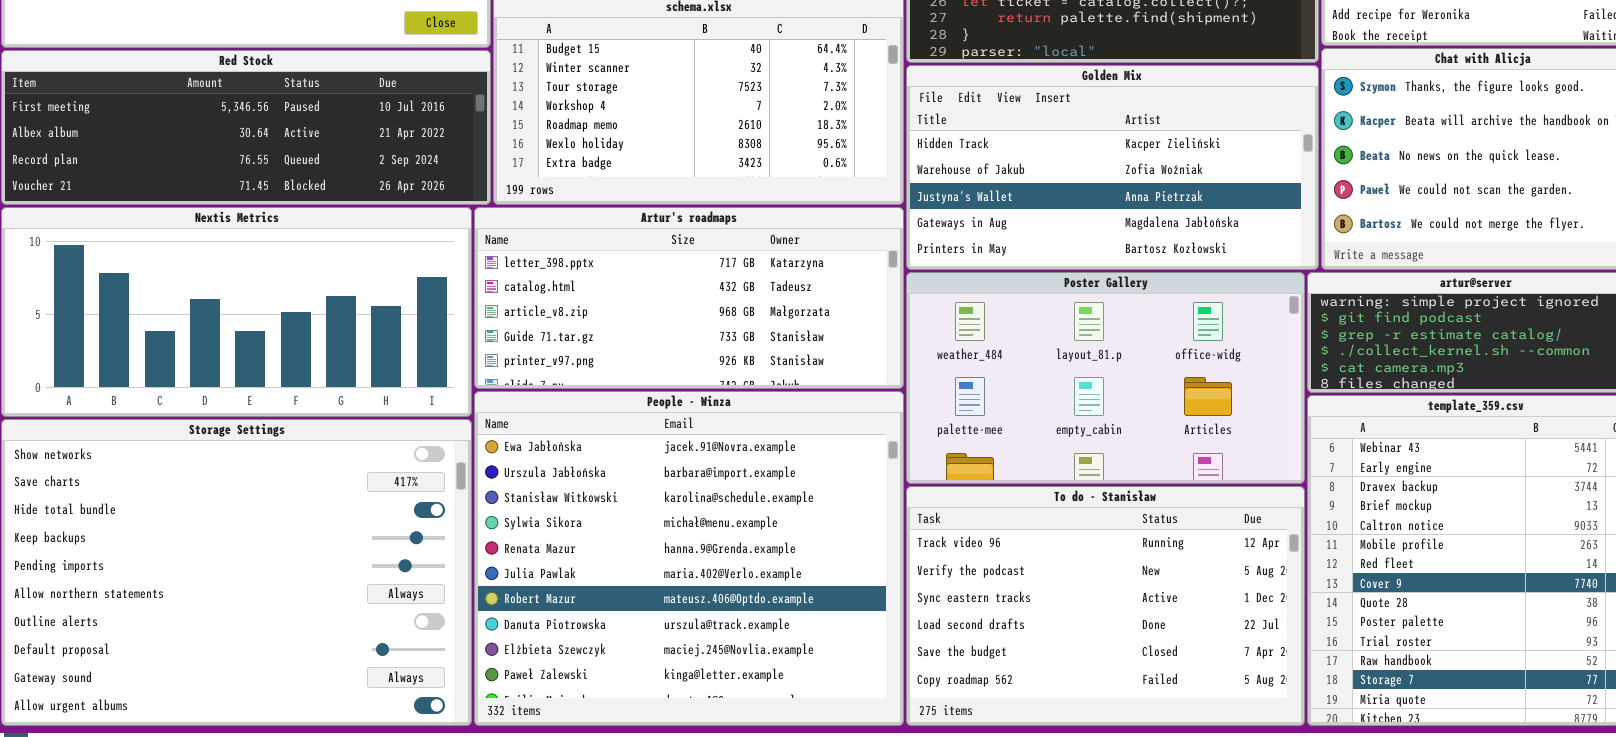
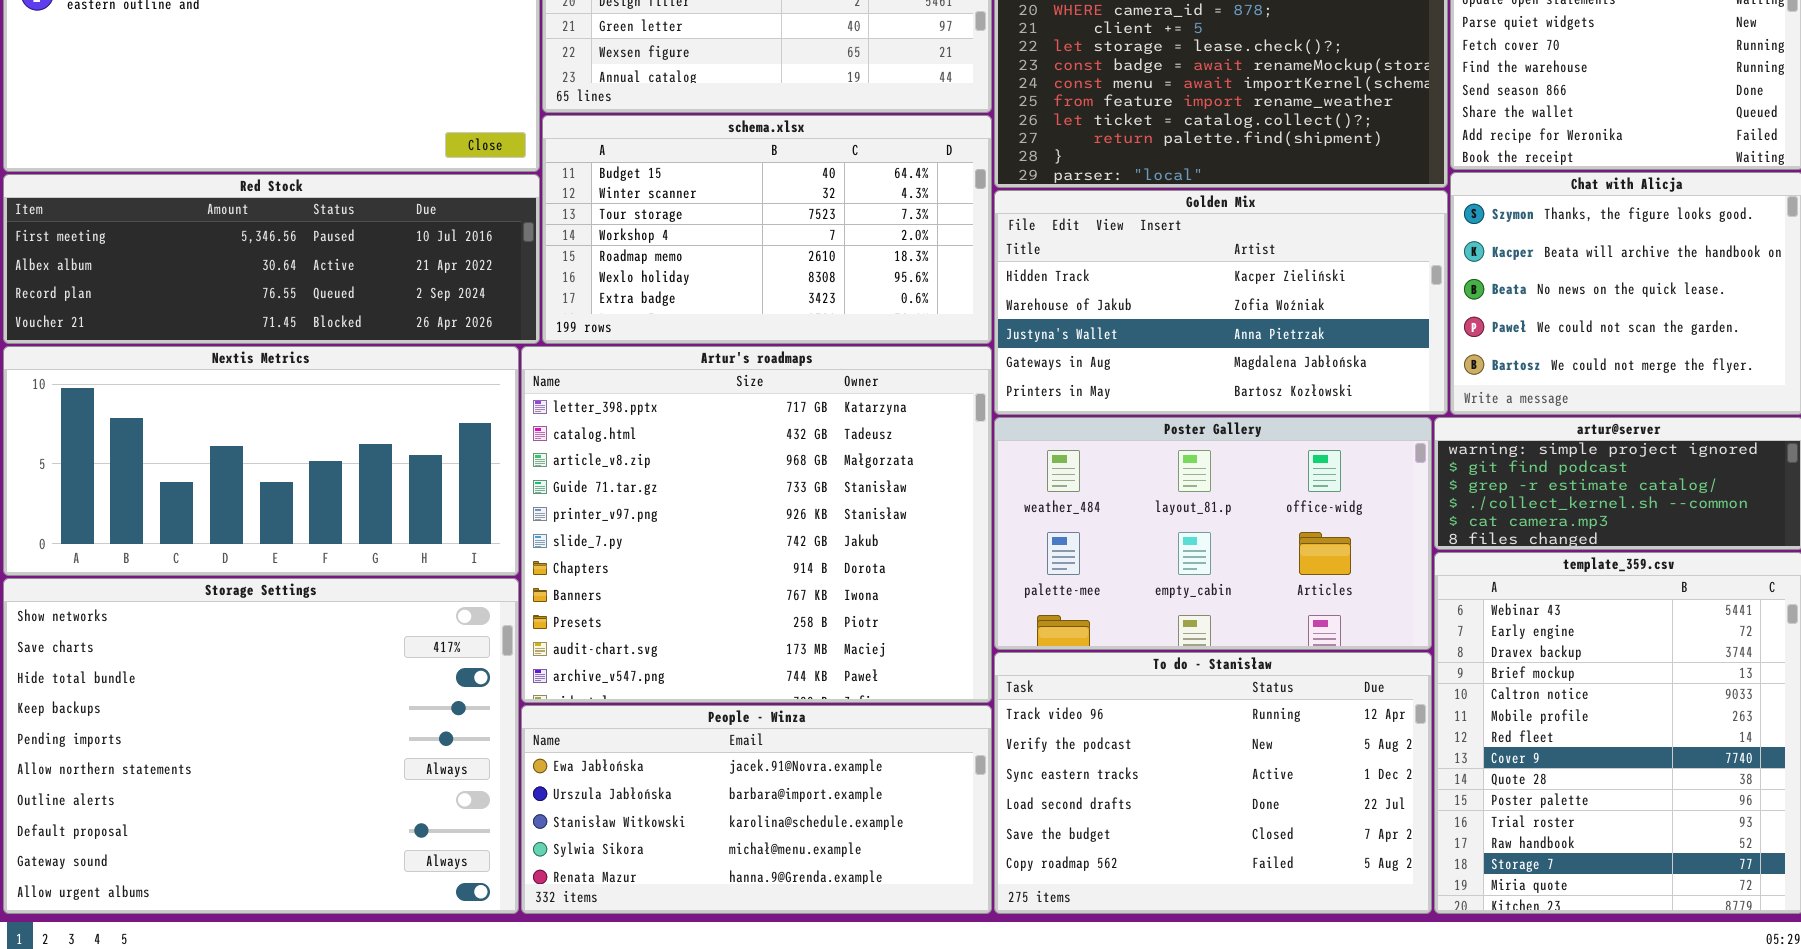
Artur's roadmaps: [474,207,904,389] -> [521,346,992,703], resized
People - Winza: [474,391,904,726] -> [521,705,992,914], resized

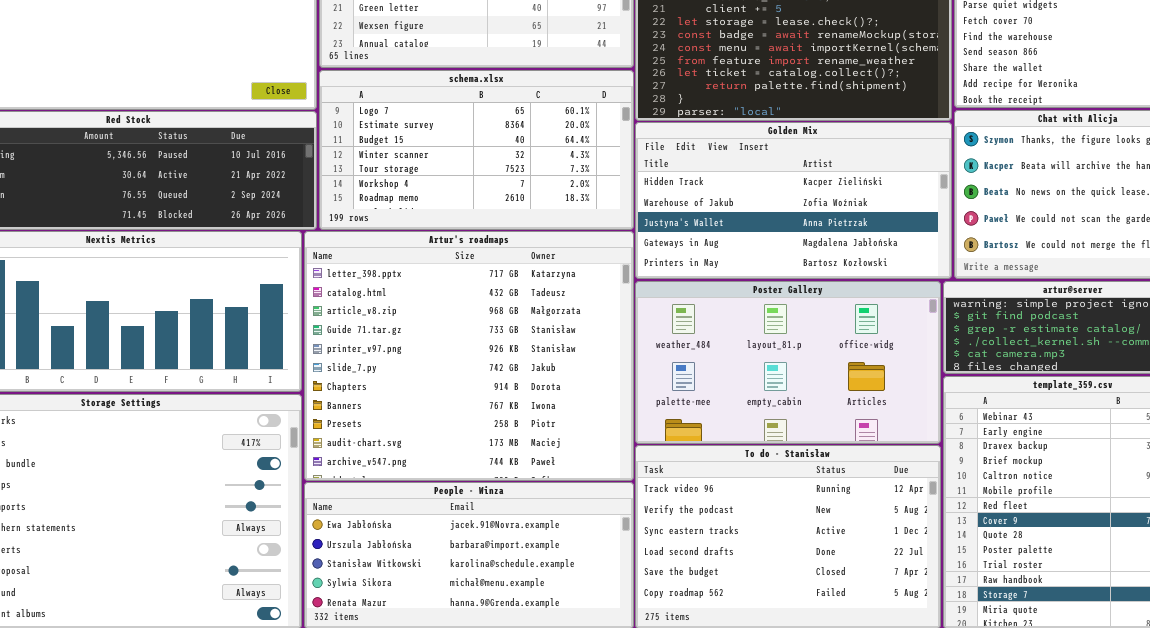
schema.xlsx: [542,115,992,344] -> [319,70,634,230], scrolled up 2 rows

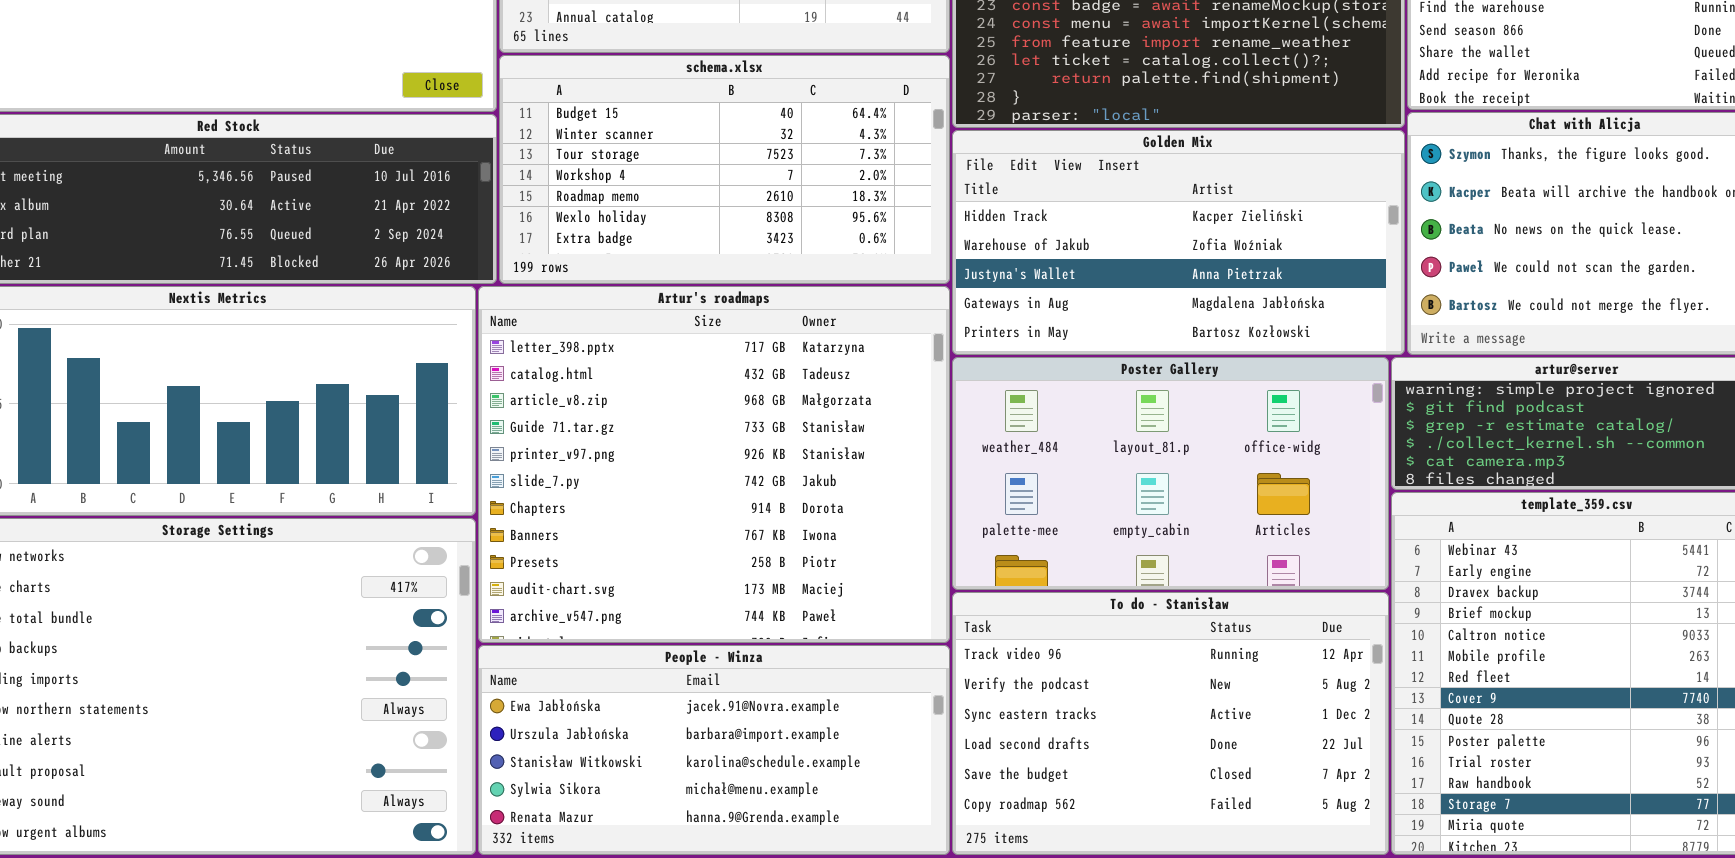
schema.xlsx: [319,70,634,230] -> [499,55,950,284], scrolled down 2 rows

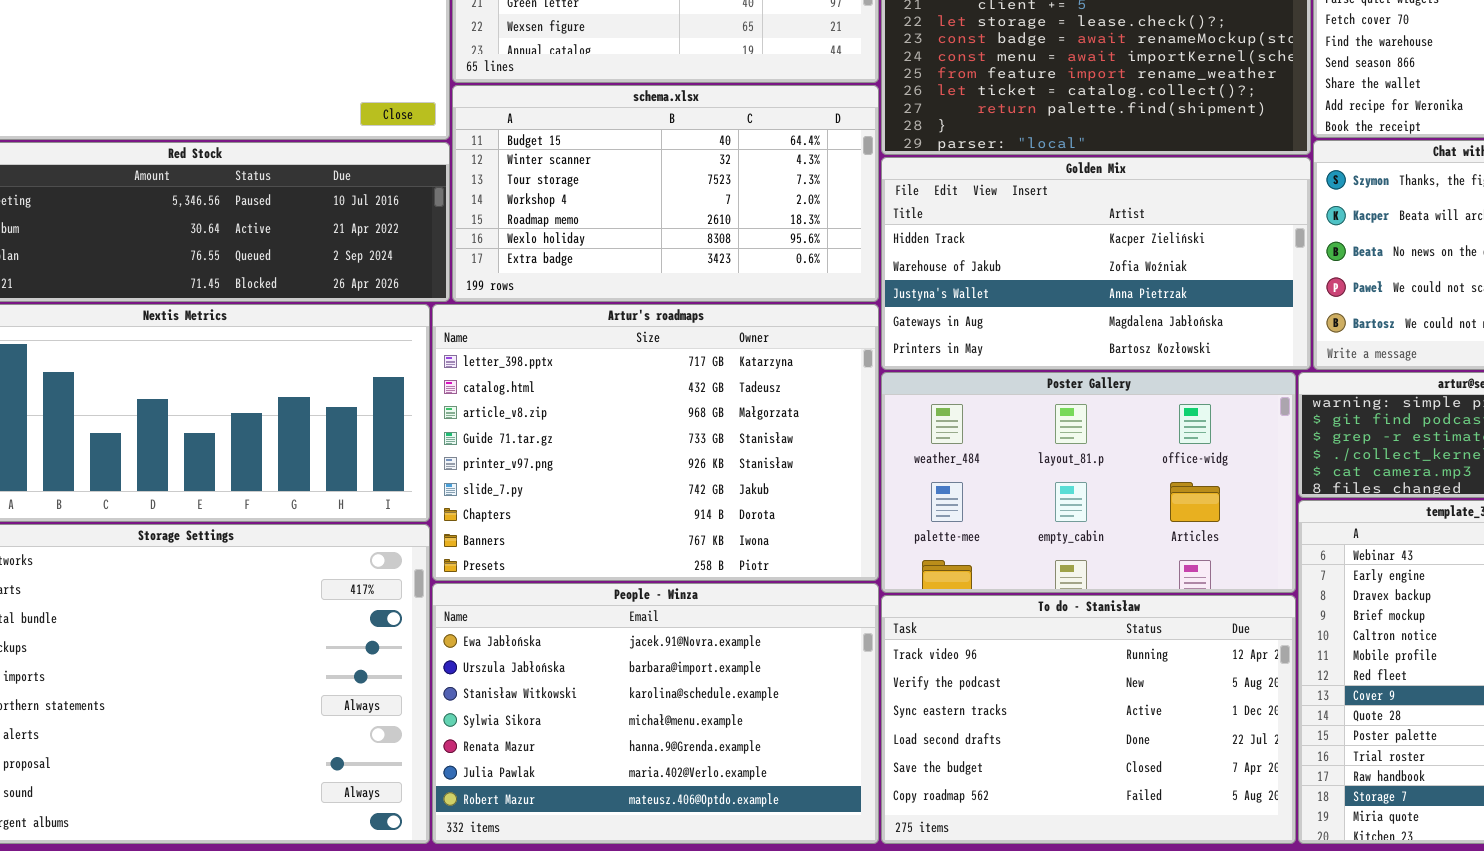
Artur's roadmaps: [478,286,950,643] -> [432,304,879,581], resized
People - Winza: [478,645,950,855] -> [432,583,879,844], resized

